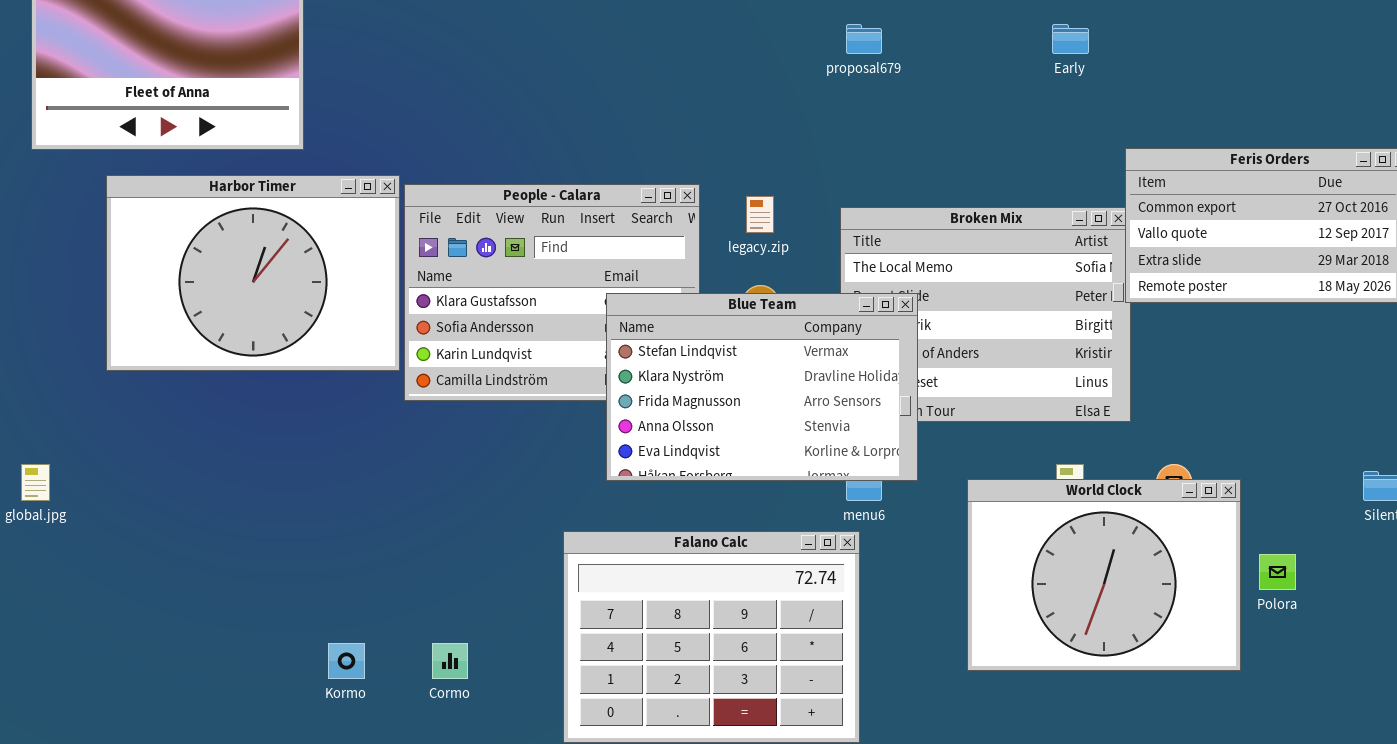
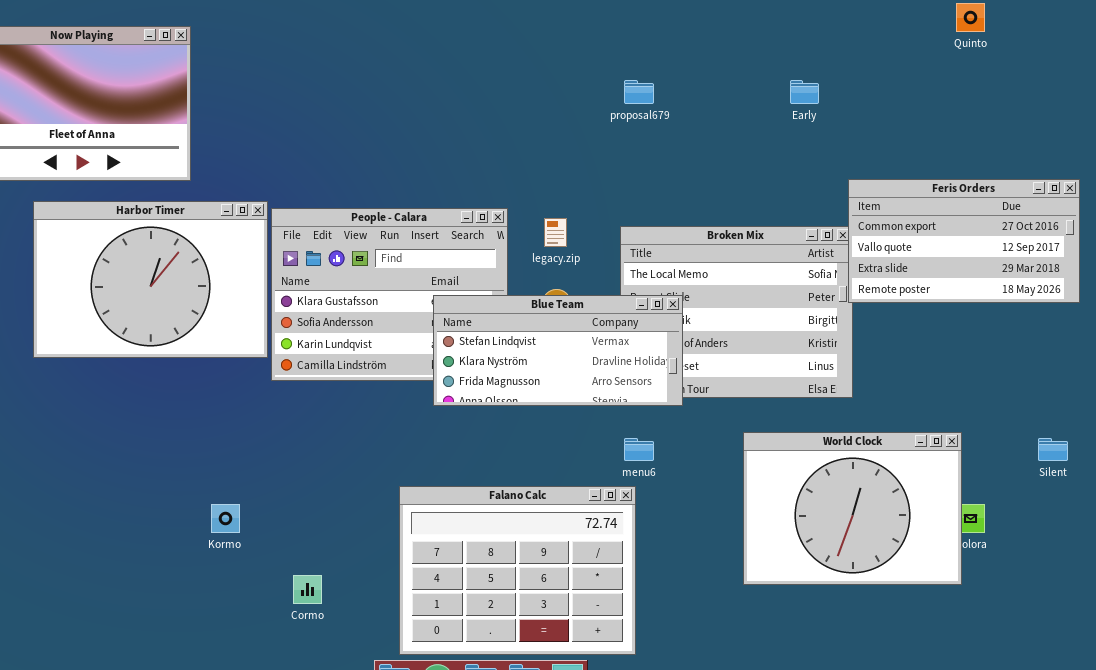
Blue Team: [606,293,918,481] -> [433,295,683,406], resized
World Clock: [967,479,1241,671] -> [743,432,962,585], moved
Kormo: [328,643,365,679] -> [211,504,240,533], moved

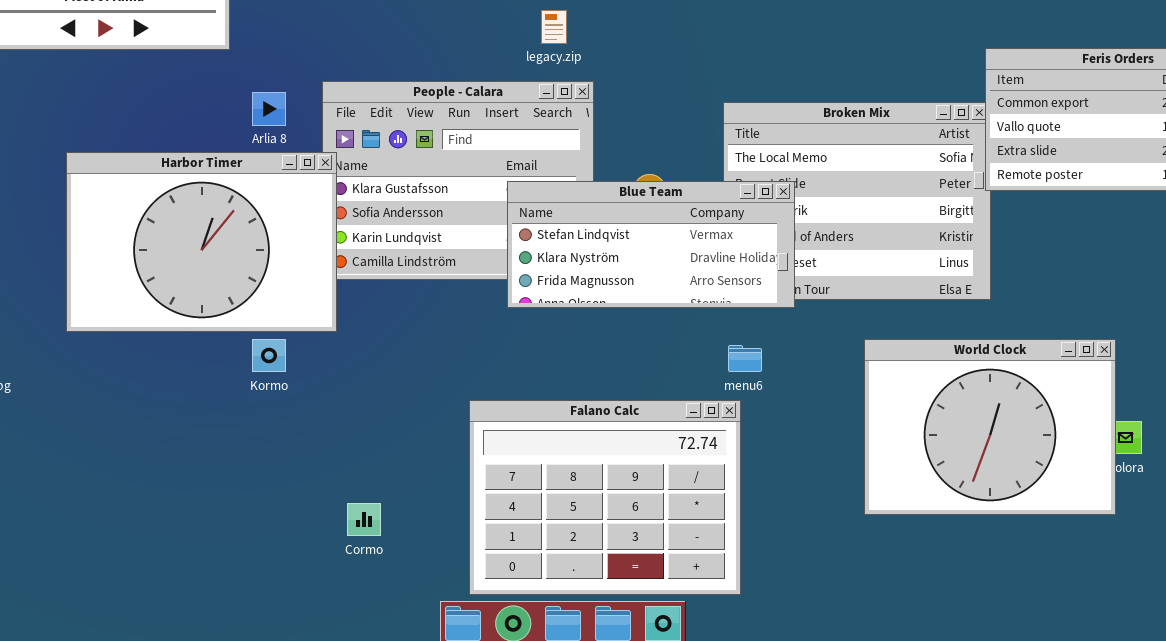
Harbor Timer: [33,201,268,358] -> [66,152,337,332], moved
legacy.zip: [544,218,567,247] -> [541,10,567,44], moved
Kormo: [211,504,240,533] -> [252,339,286,372], moved

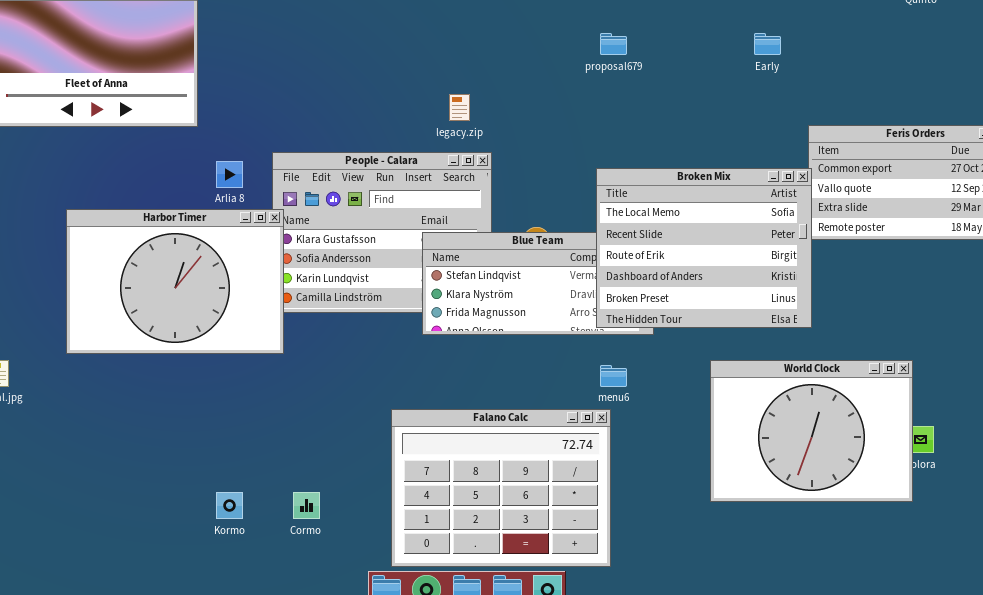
Broken Mix: [723,102,991,300] -> [596,168,812,328], raised
Kormo: [252,339,286,372] -> [216,492,243,519], moved

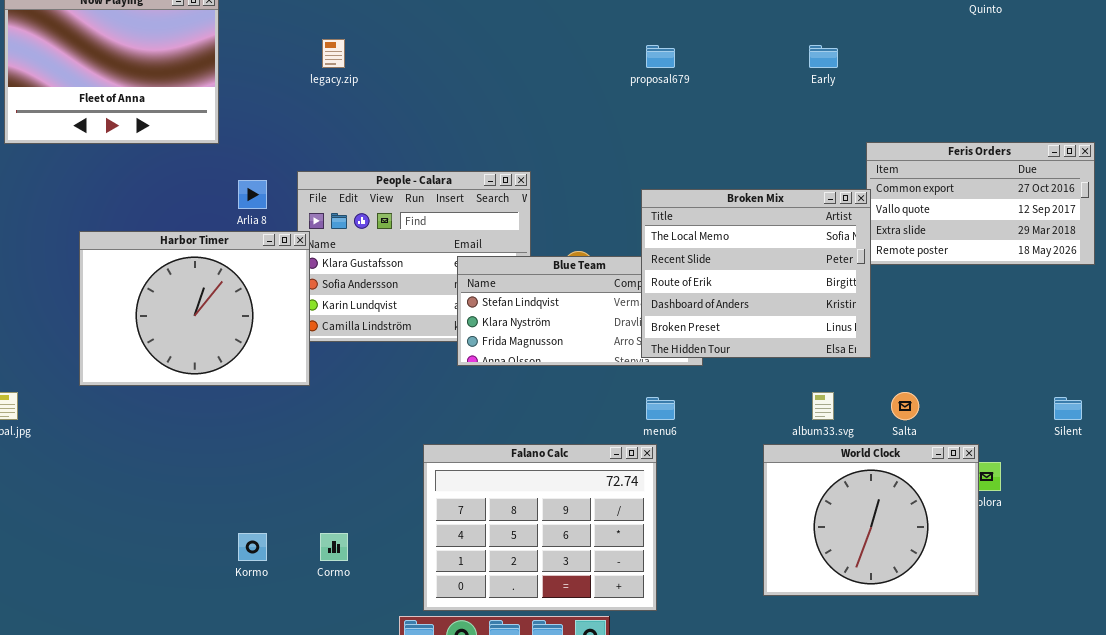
legacy.zip: [449,94,470,121] -> [322,39,345,68], moved
World Clock: [710,360,913,502] -> [763,444,979,596], moved

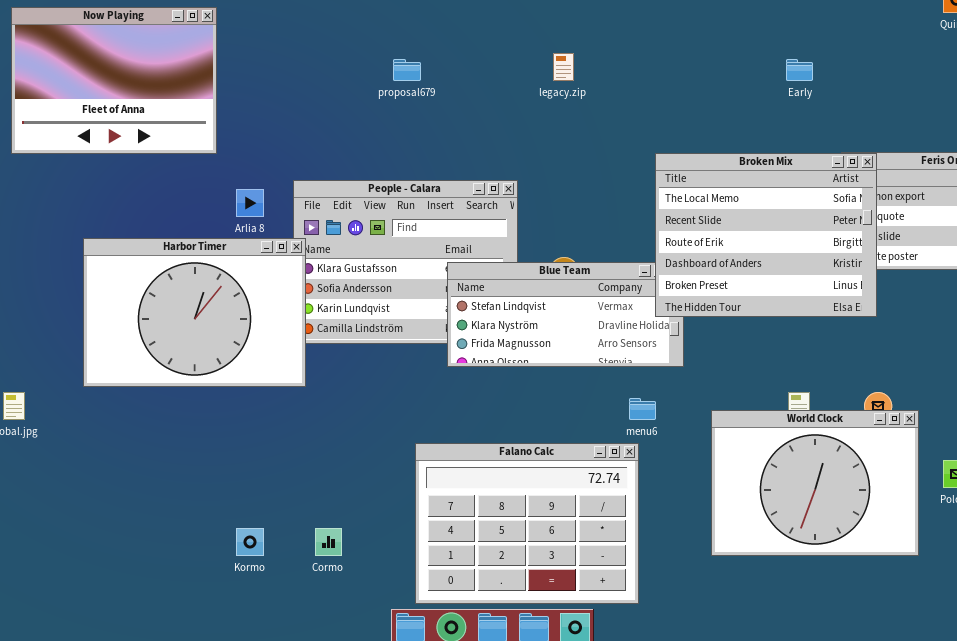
legacy.zip: [322,39,345,68] -> [553,53,574,81], moved
proposal679: [646,45,675,68] -> [393,59,421,81], moved
Broken Mix: [641,189,871,358] -> [655,153,877,317], moved
World Clock: [763,444,979,596] -> [711,410,919,556], moved

